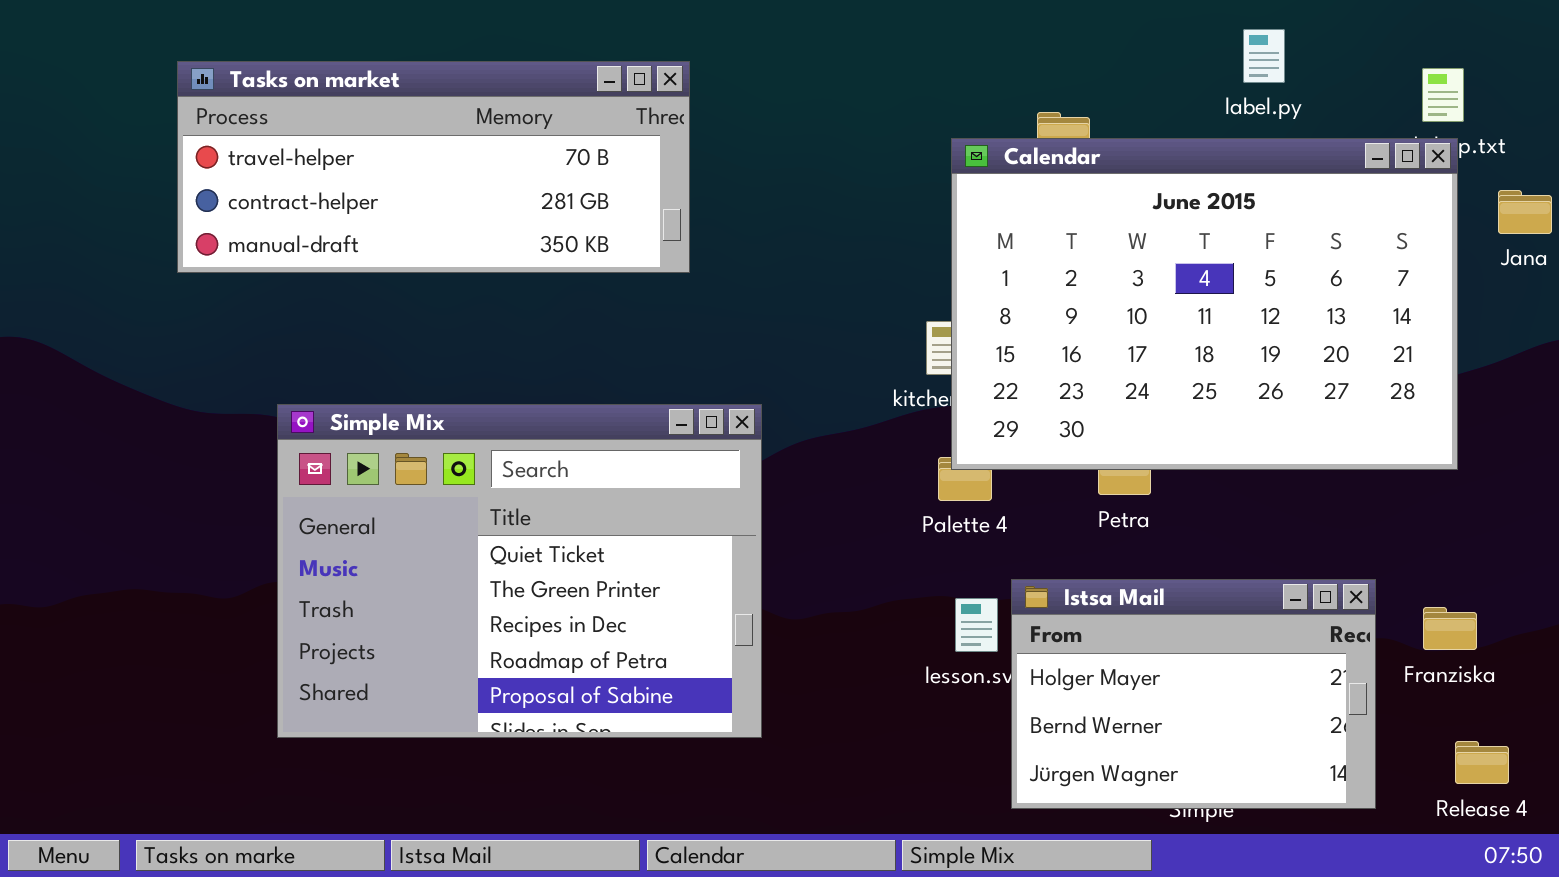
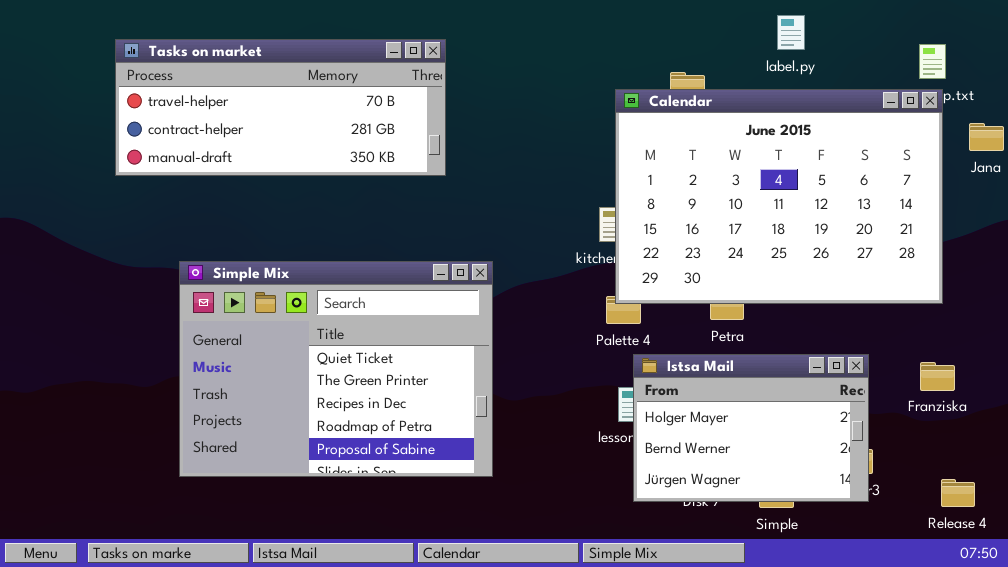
label.py: [1243,29,1285,83] -> [777,15,805,50], moved
Istsa Mail: [1011,579,1376,809] -> [633,354,869,502], moved
Franziska: [1423,607,1477,650] -> [920,362,955,391], moved

